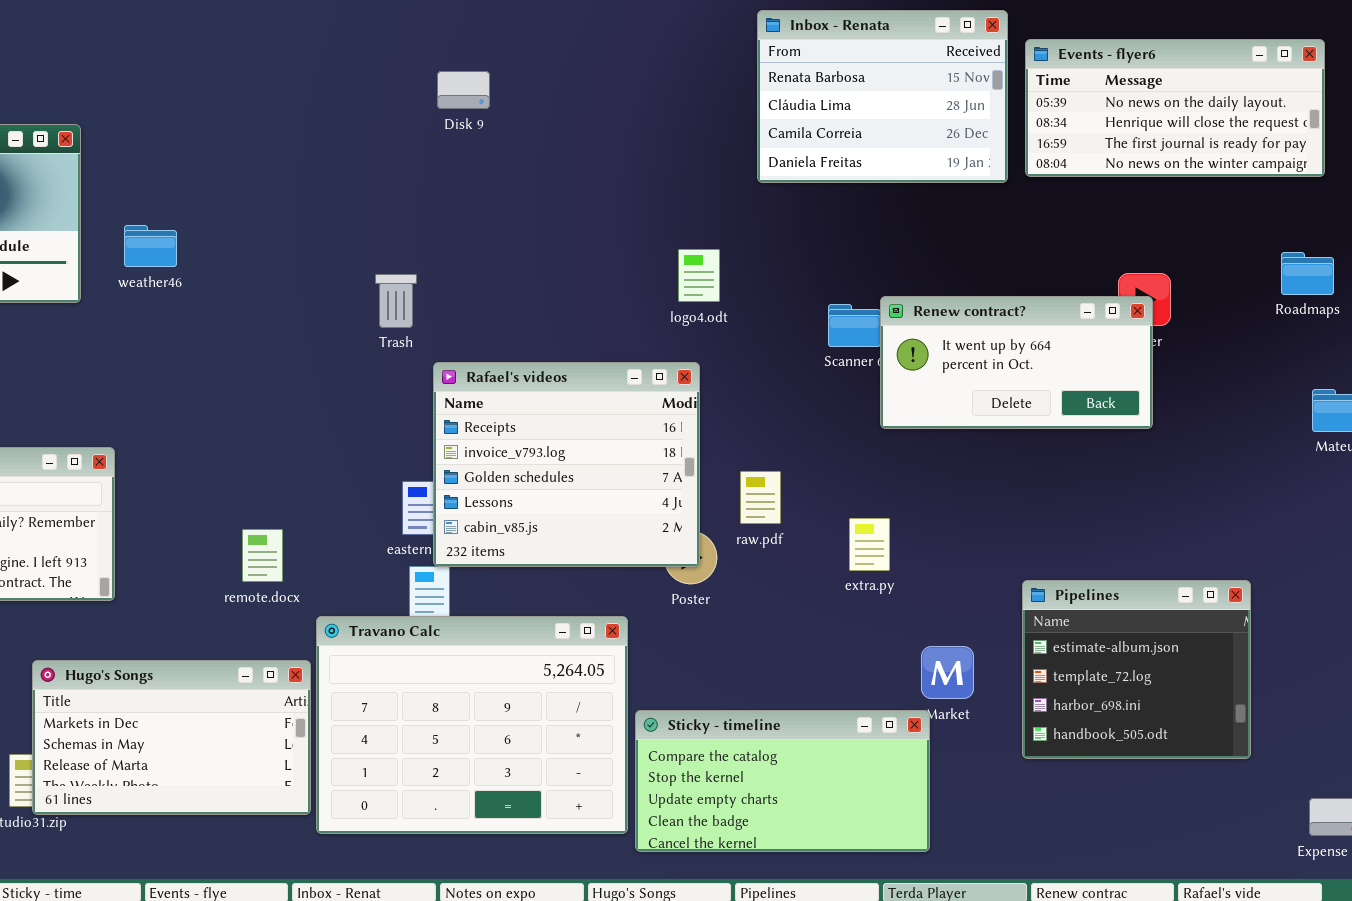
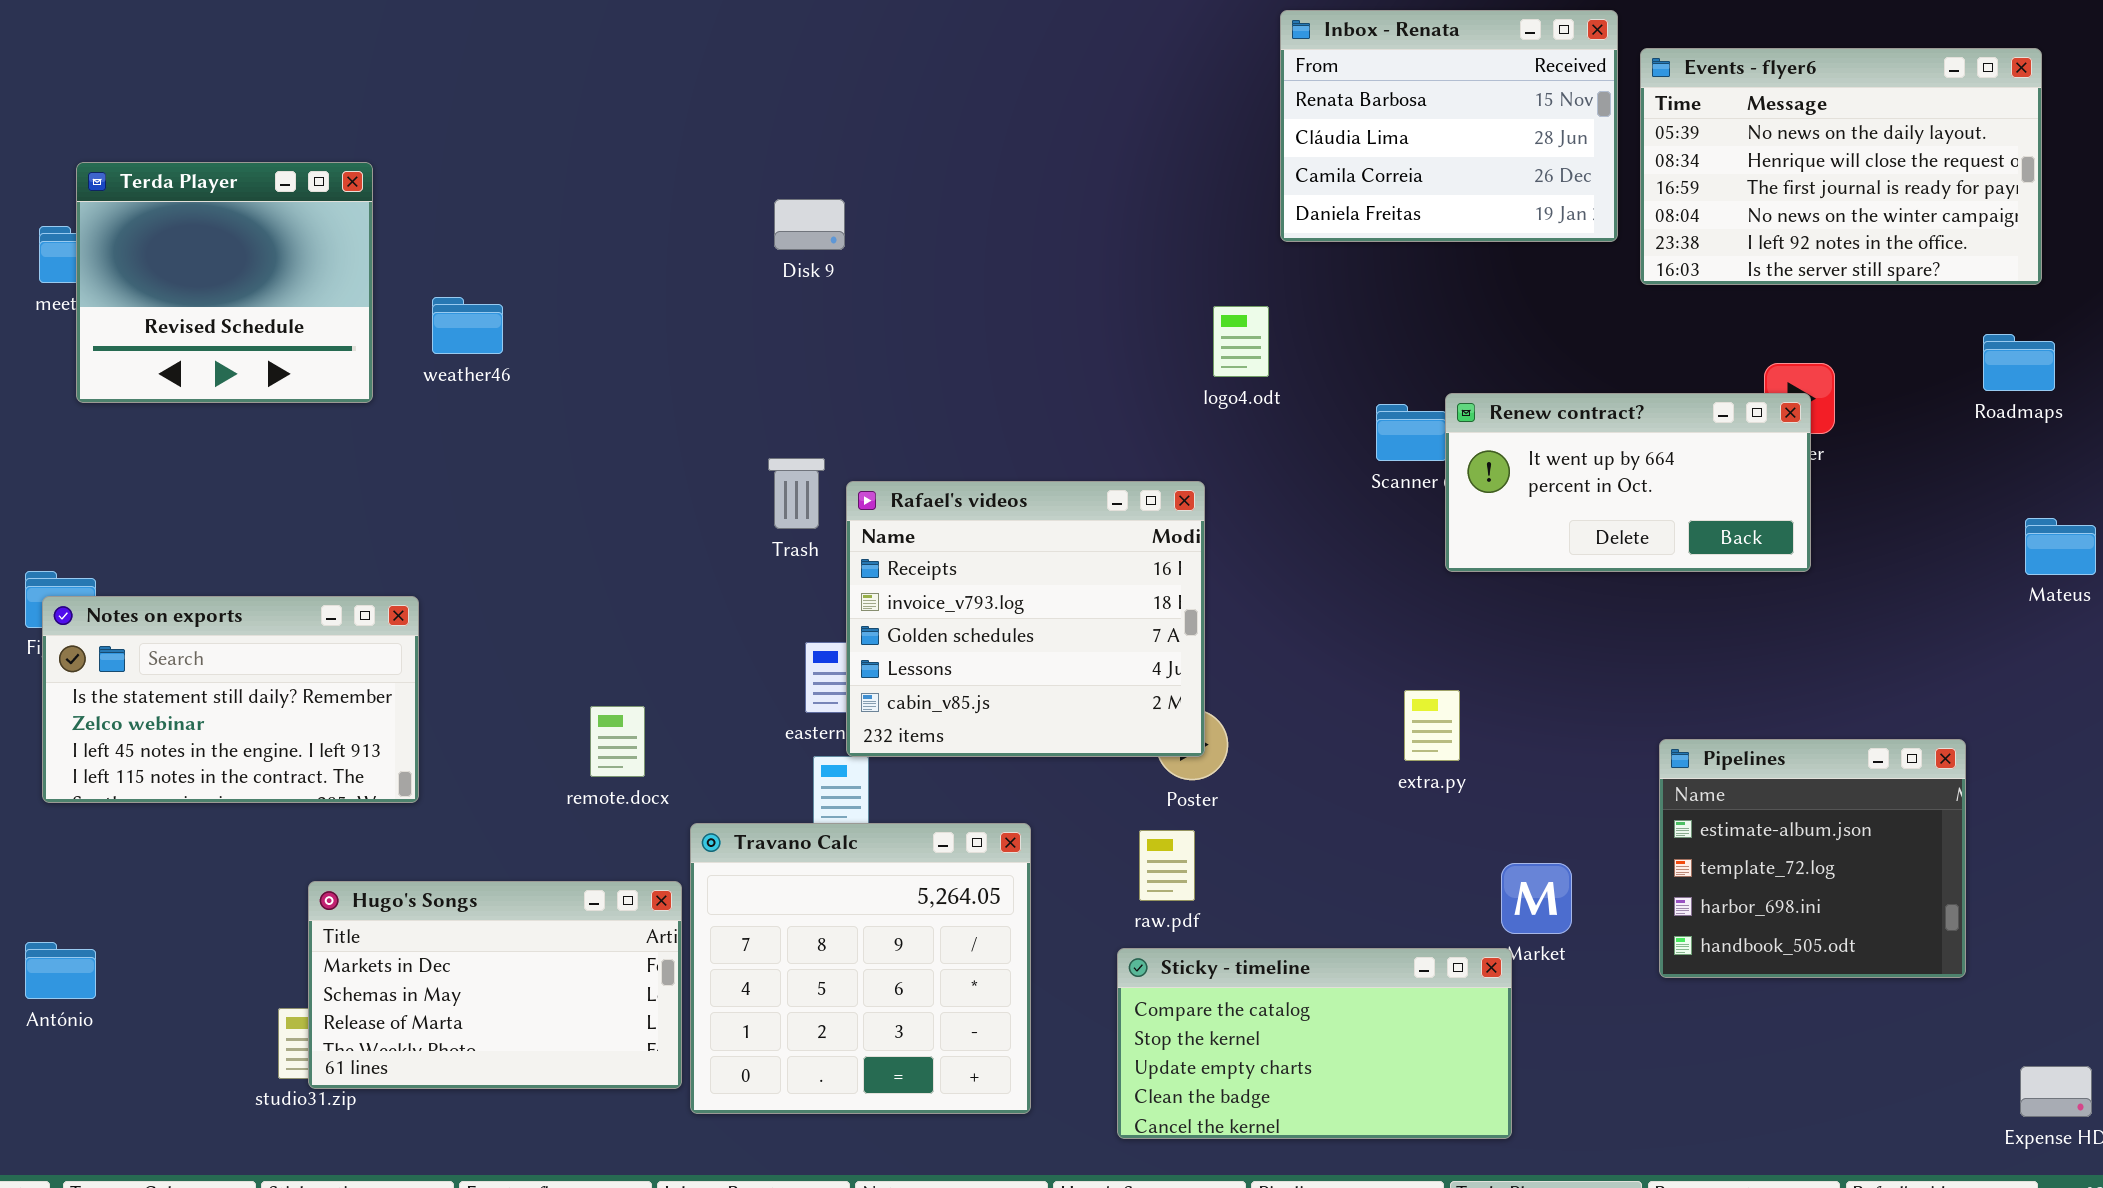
Events - flyer6: [1025,39,1325,177] -> [1640,48,2042,285], resized
Disk 9: [437,71,490,109] -> [774,199,845,250], moved
logo4.odt: [678,249,720,302] -> [1213,306,1269,377], moved
Trash: [375,274,417,328] -> [768,458,825,529], moved
raw.pdf: [740,471,781,524] -> [1139,830,1195,901], moved
Pipelines: [1022,580,1251,759] -> [1659,739,1966,978], moved
Travano Calc: [316,616,628,834] -> [690,823,1031,1114], resized

